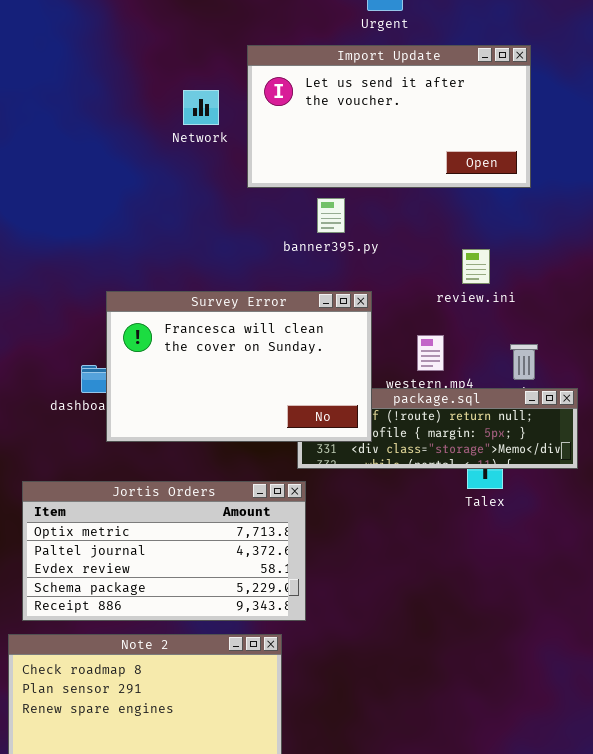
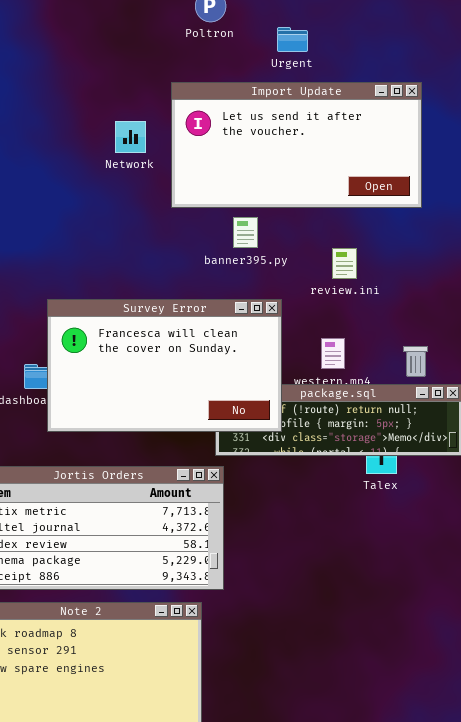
review.ini: [462,249,490,284] -> [332,248,357,279], moved

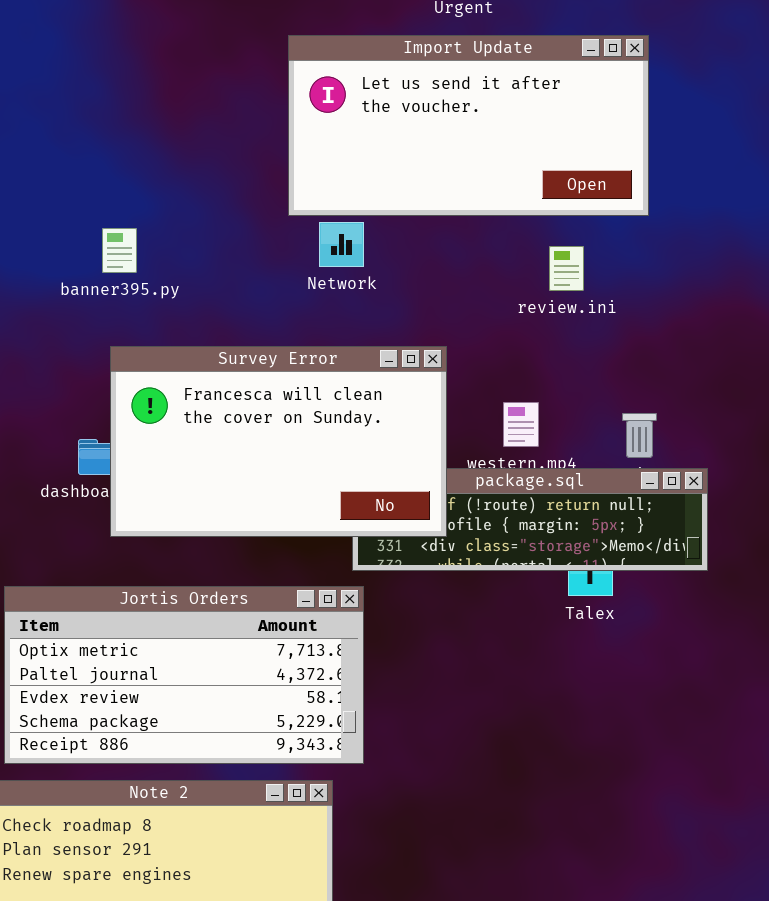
Network: [115,121,146,153] -> [319,222,364,267], moved
banner395.py: [233,217,258,248] -> [102,228,137,273], moved
review.ini: [332,248,357,279] -> [549,246,584,291], moved

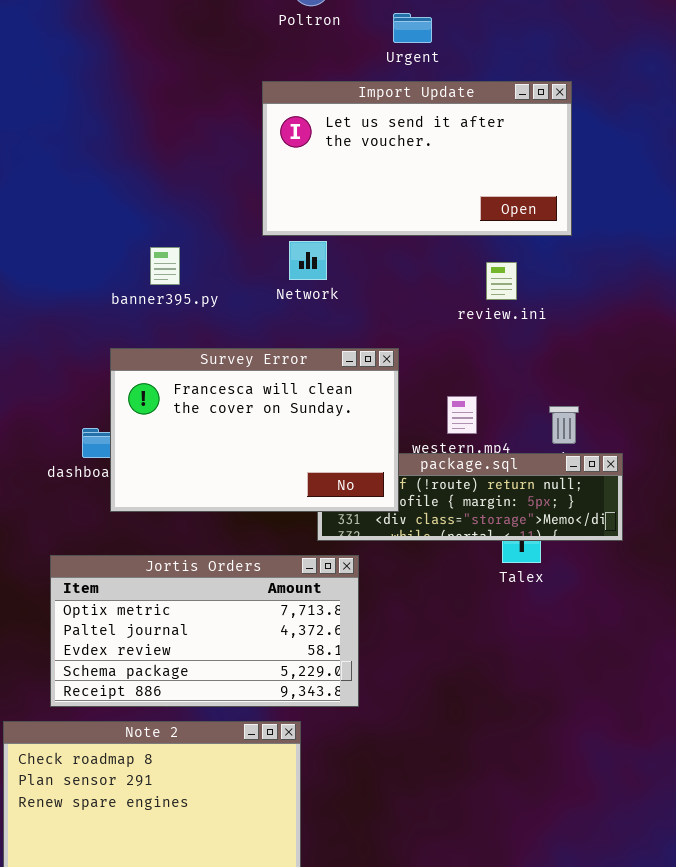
banner395.py: [102,228,137,273] -> [150,247,180,285], moved
Jortis Orders: [4,586,364,764] -> [50,555,359,707], moved

